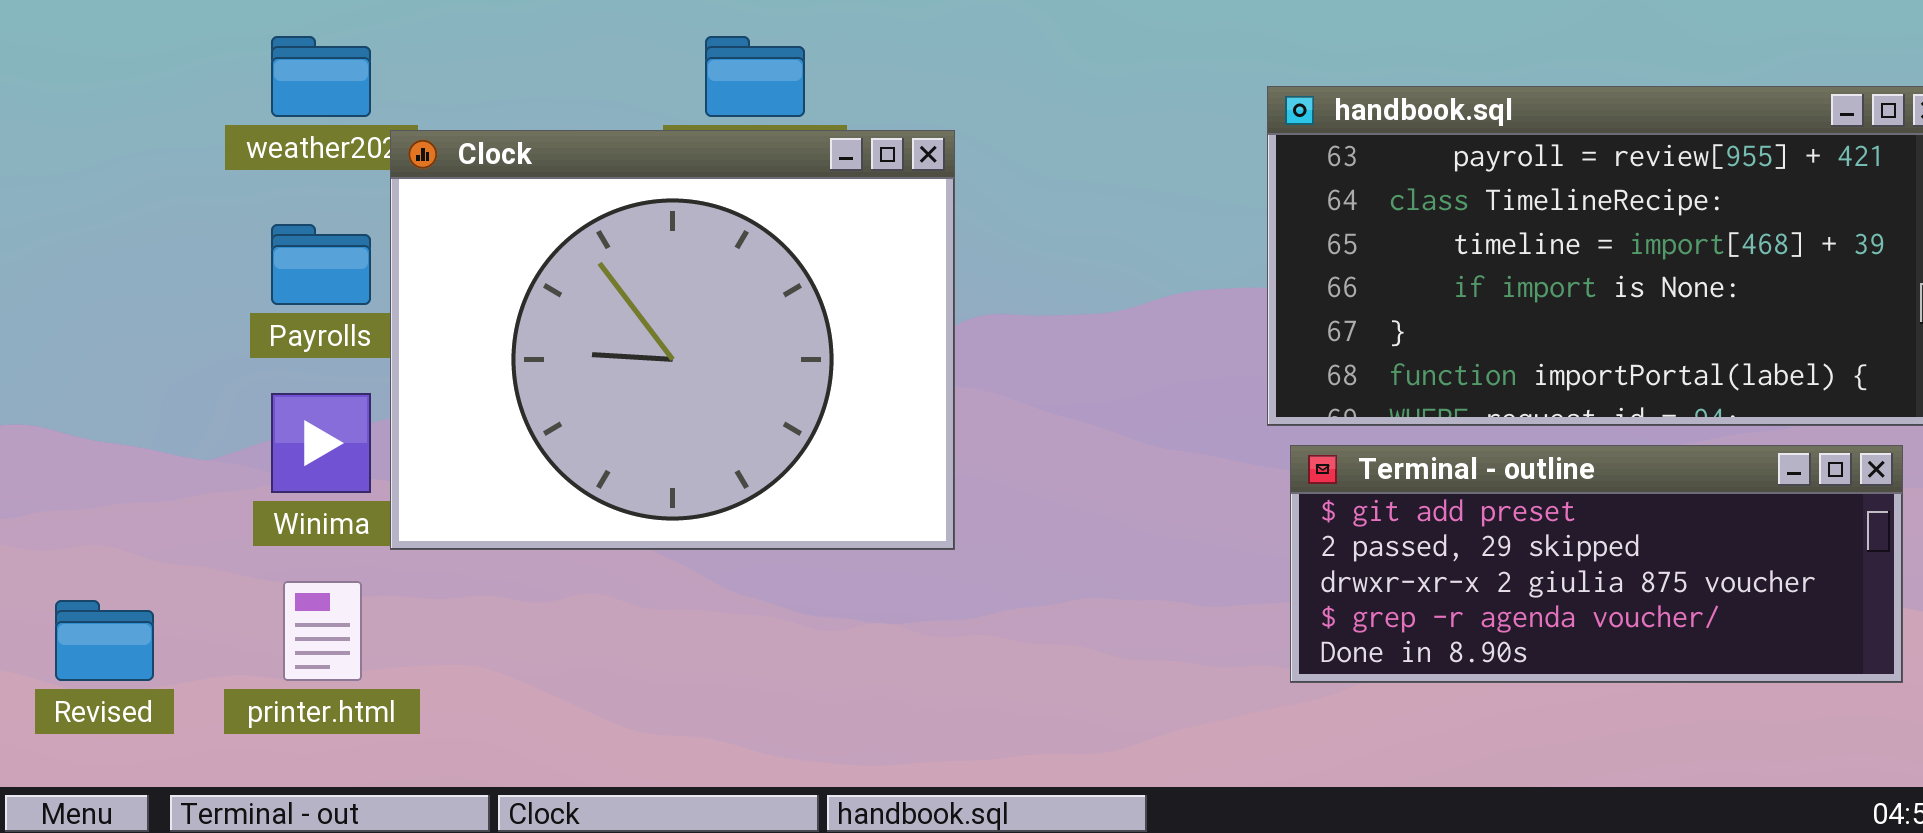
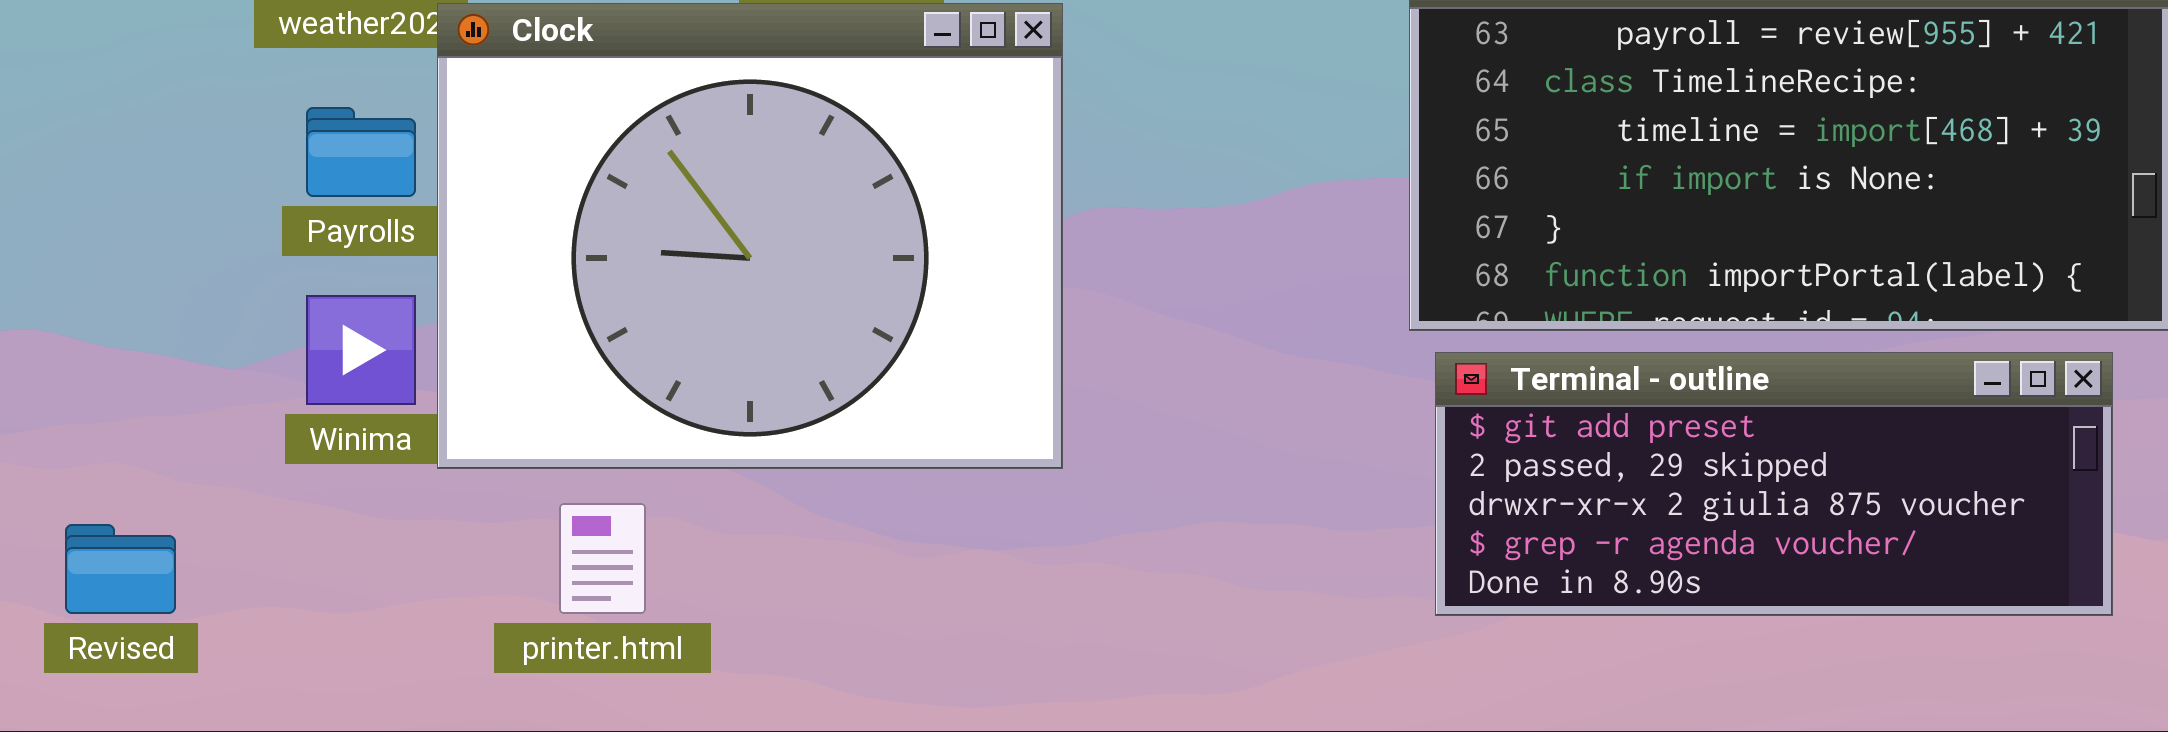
printer.html: [283,581,362,681] -> [559,503,646,614], moved

